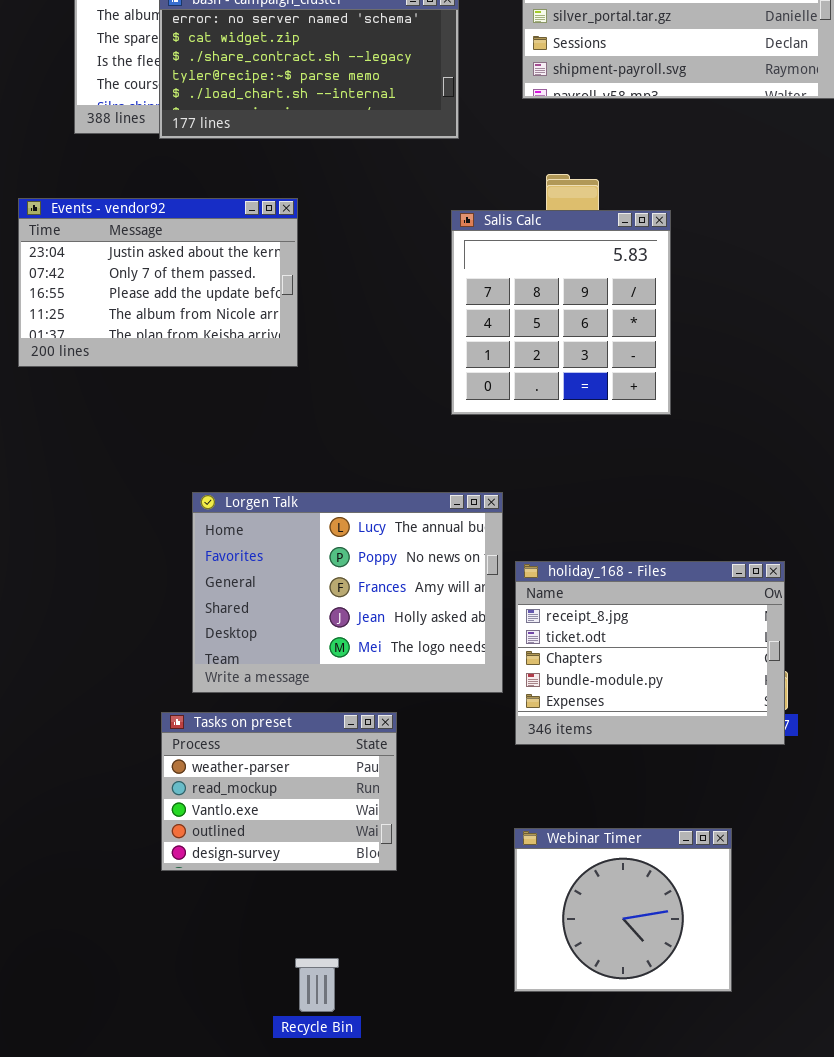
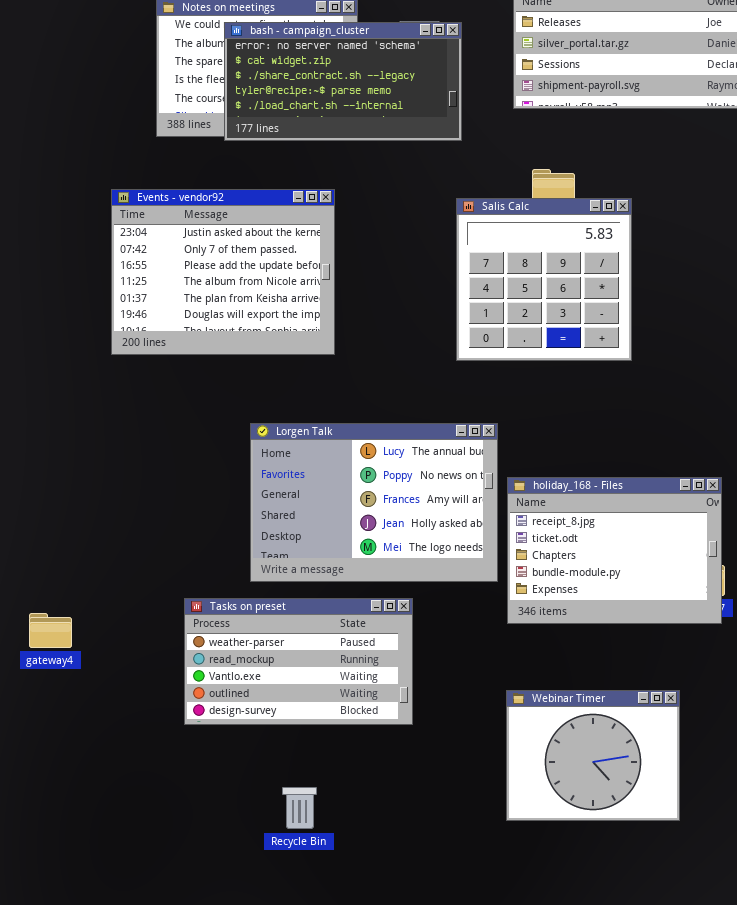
Events - vendor92: [18,198,298,367] -> [111,189,335,355], resized
Tasks on preset: [161,712,397,871] -> [184,598,413,725], resized
Recycle Bin: [295,958,339,1012] -> [282,787,317,829], moved

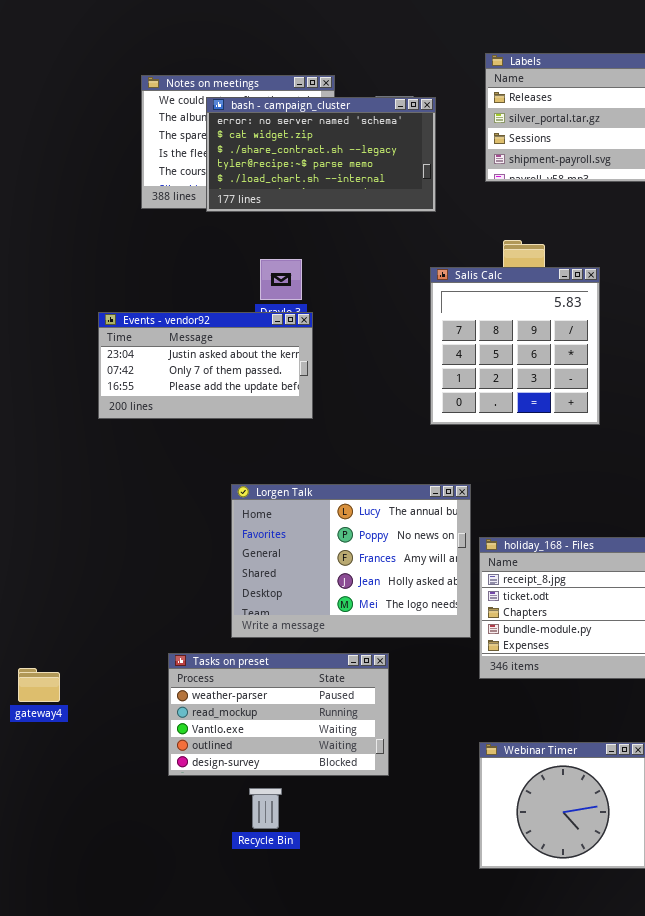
Events - vendor92: [111,189,335,355] -> [98,312,313,419], resized
Recycle Bin: [282,787,317,829] -> [249,788,282,829], moved

